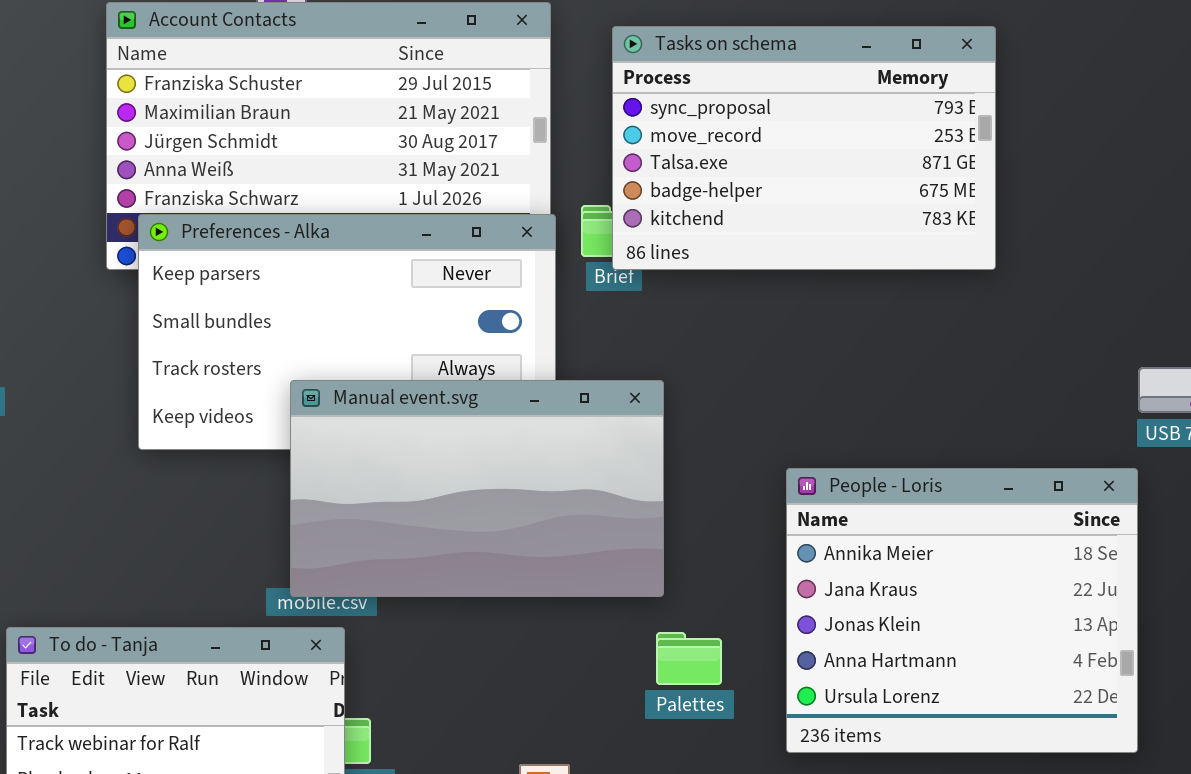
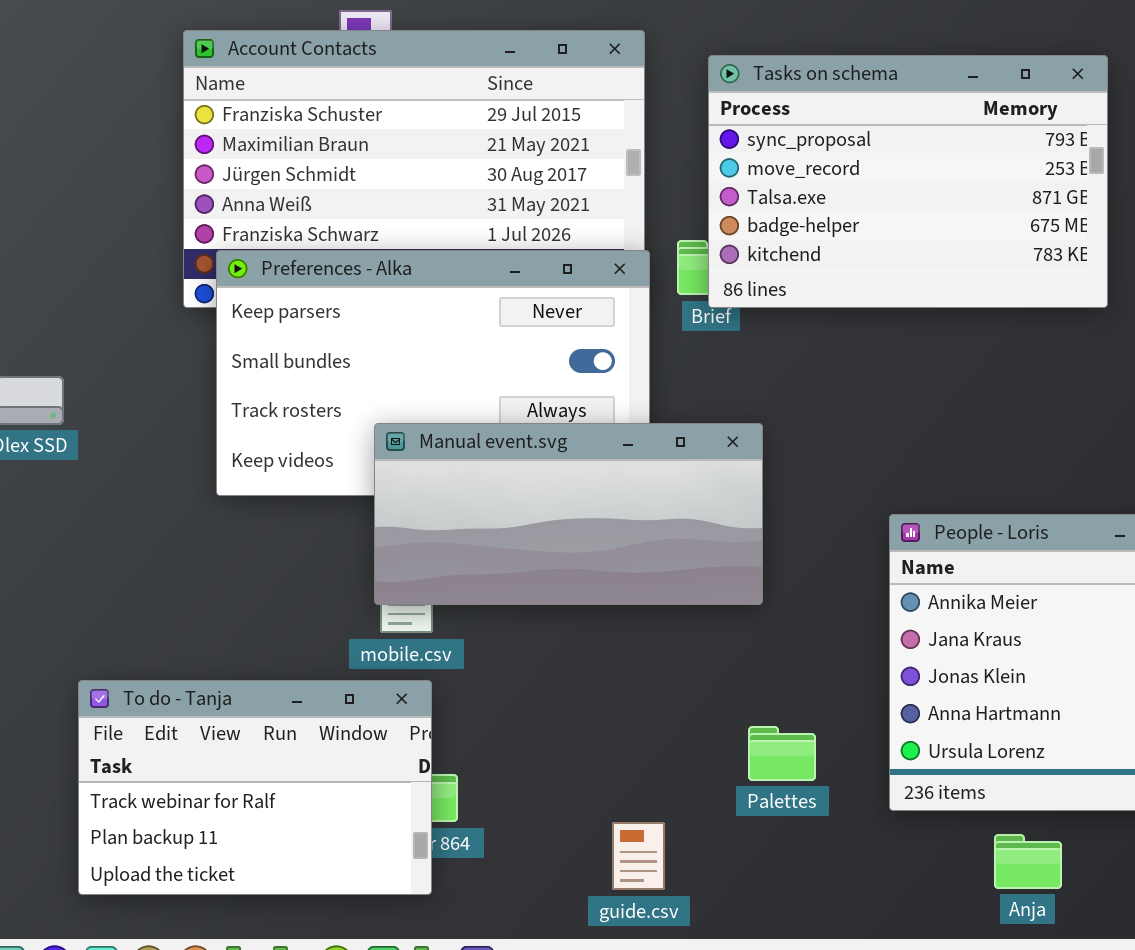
Manual event.svg: [290,380,664,597] -> [374,423,763,605], resized
Palettes: [656,632,722,685] -> [748,726,816,781], moved

